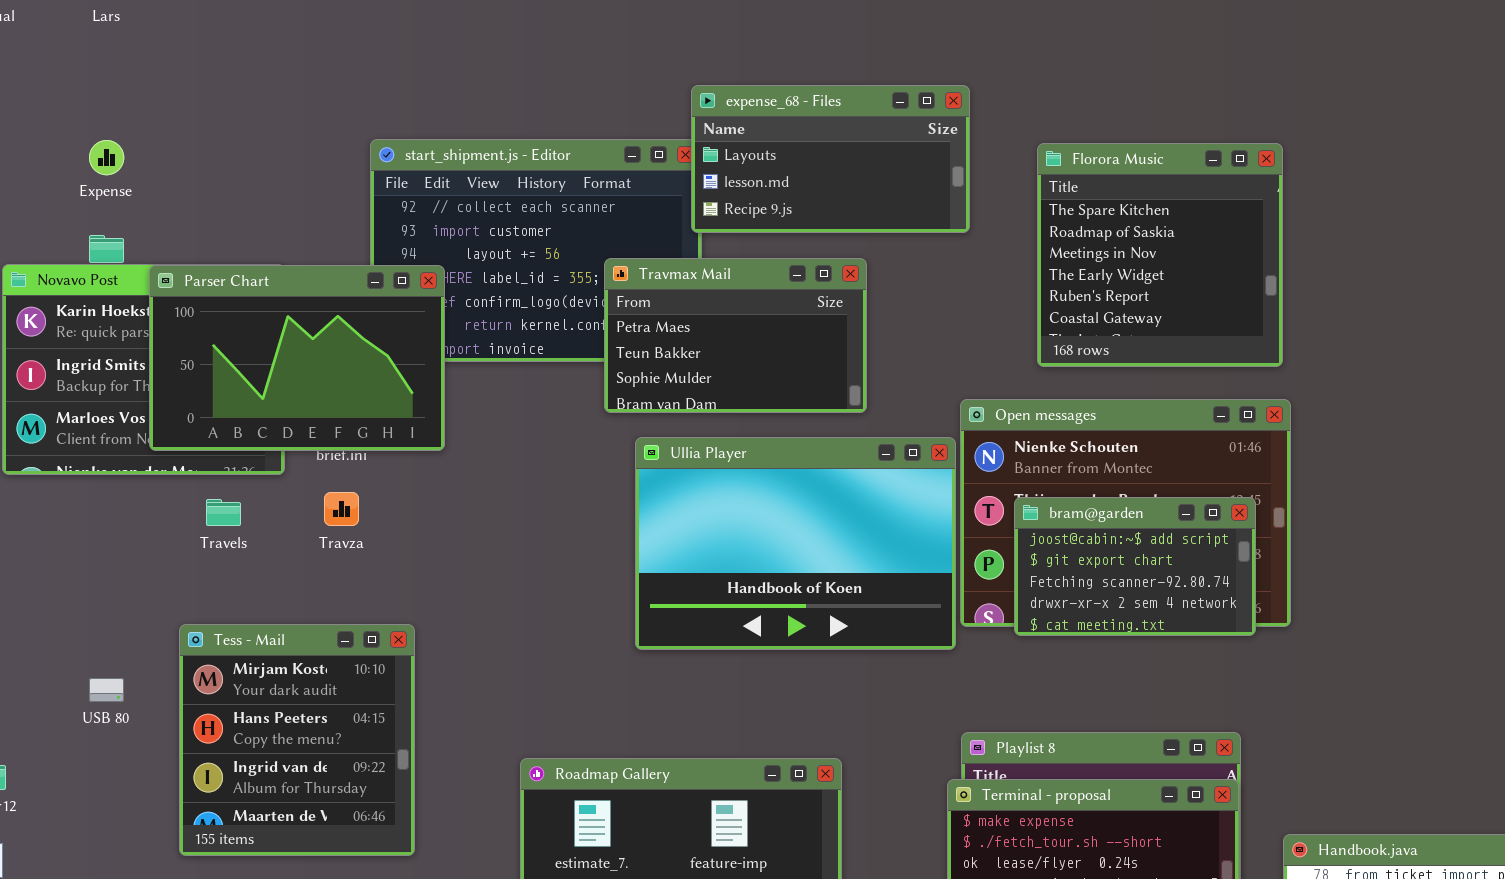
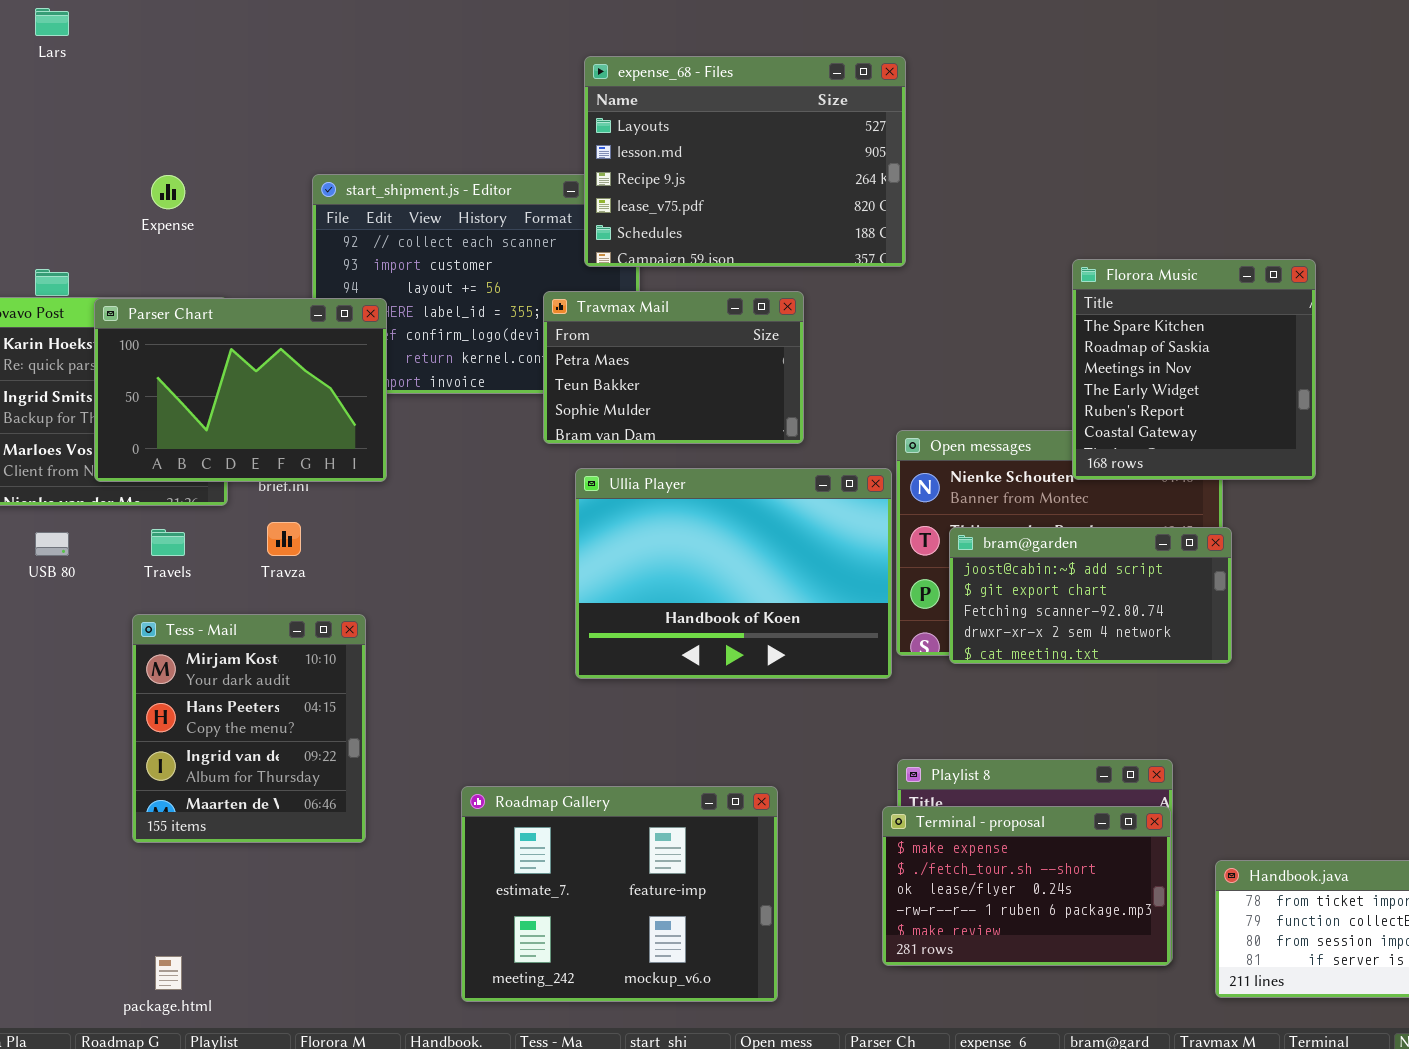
expense_68 - Files: [691,85,970,233] -> [584,56,906,267], resized
Expense: [89,140,124,175] -> [151,175,185,209], moved
Florora Music: [1037,143,1283,367] -> [1072,259,1316,480], moved
bram@garden: [1014,497,1256,636] -> [949,527,1232,664], resized
Tess - Mail: [179,624,415,856] -> [132,614,366,843], moved
USB 80: [89,678,124,702] -> [35,532,69,556], moved

